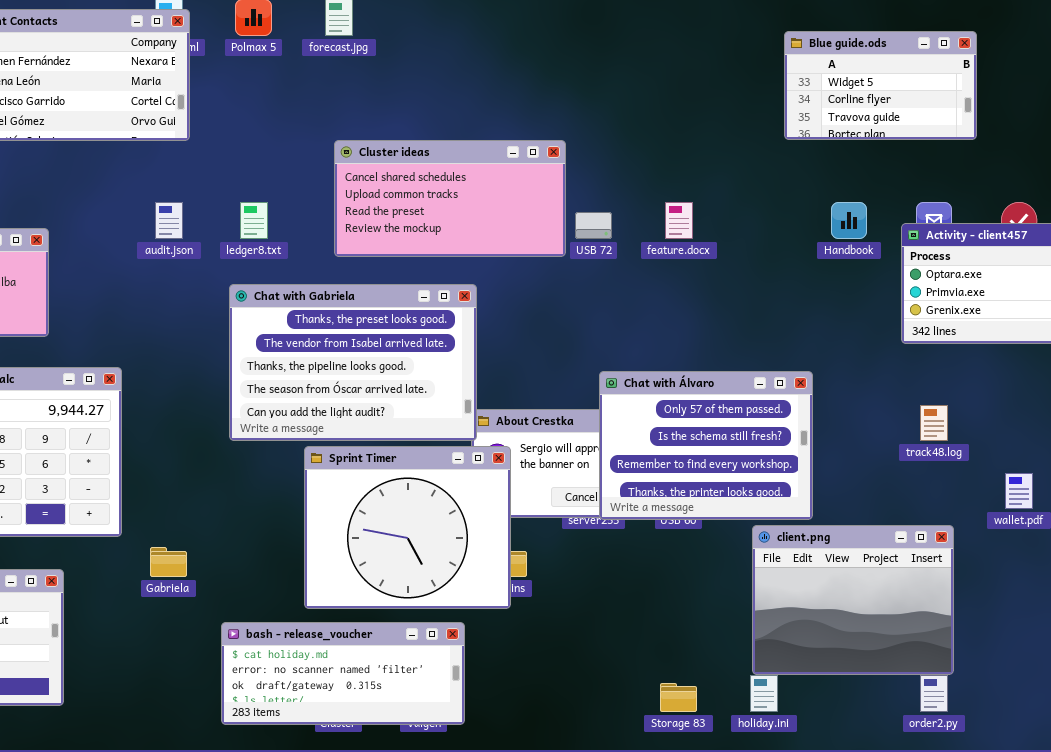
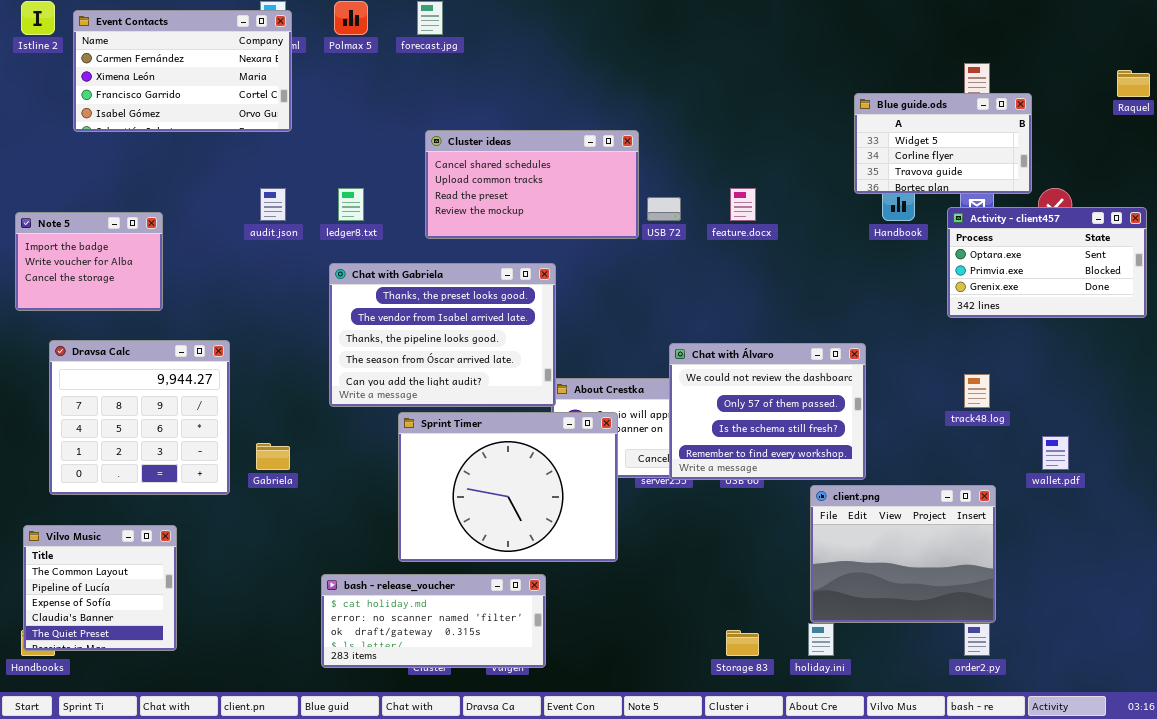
Blue guide.ods: [784,31,977,140] -> [854,93,1032,194], moved
Chat with Álvaro: [599,371,813,520] -> [669,343,866,480], scrolled up 1 row
Sprint Timer: [304,446,511,609] -> [398,412,618,562], resized
Gabriela: [150,547,187,577] -> [256,443,290,470], moved

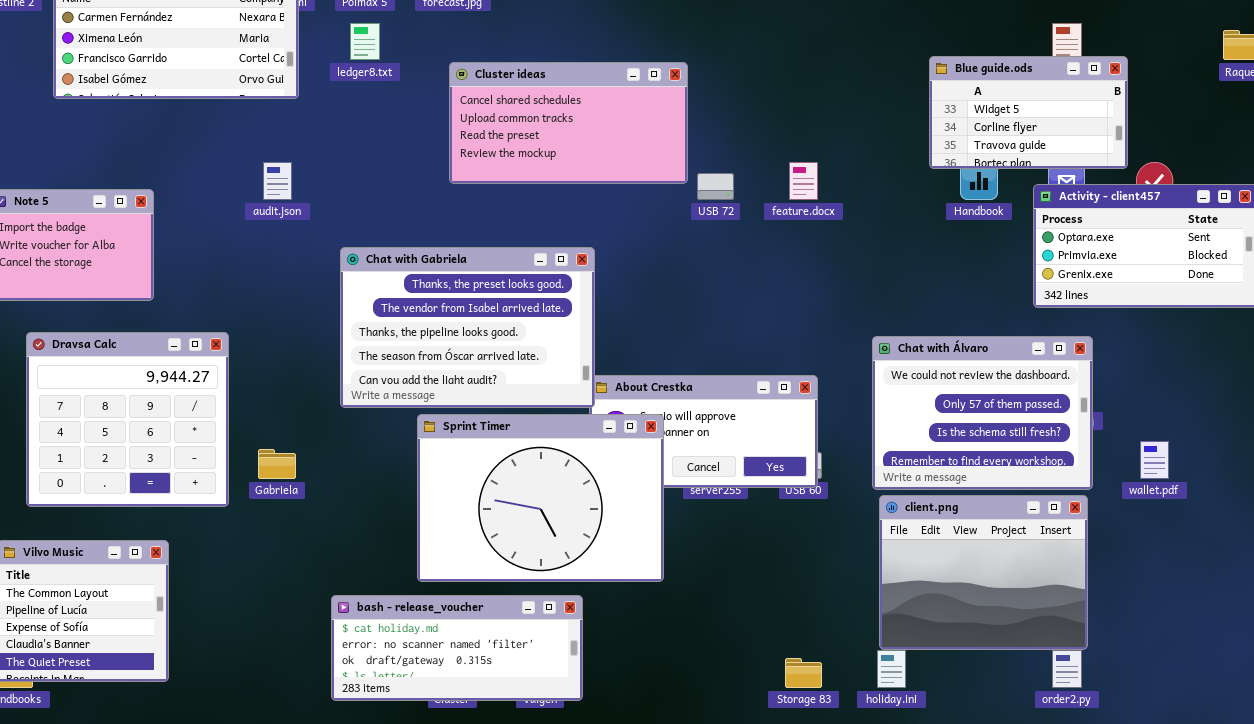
Cluster ideas: [425,130,639,239] -> [449,62,688,184], moved
ledger8.txt: [338,188,364,221] -> [350,23,380,60], moved
Chat with Álvaro: [669,343,866,480] -> [872,336,1093,490], moved

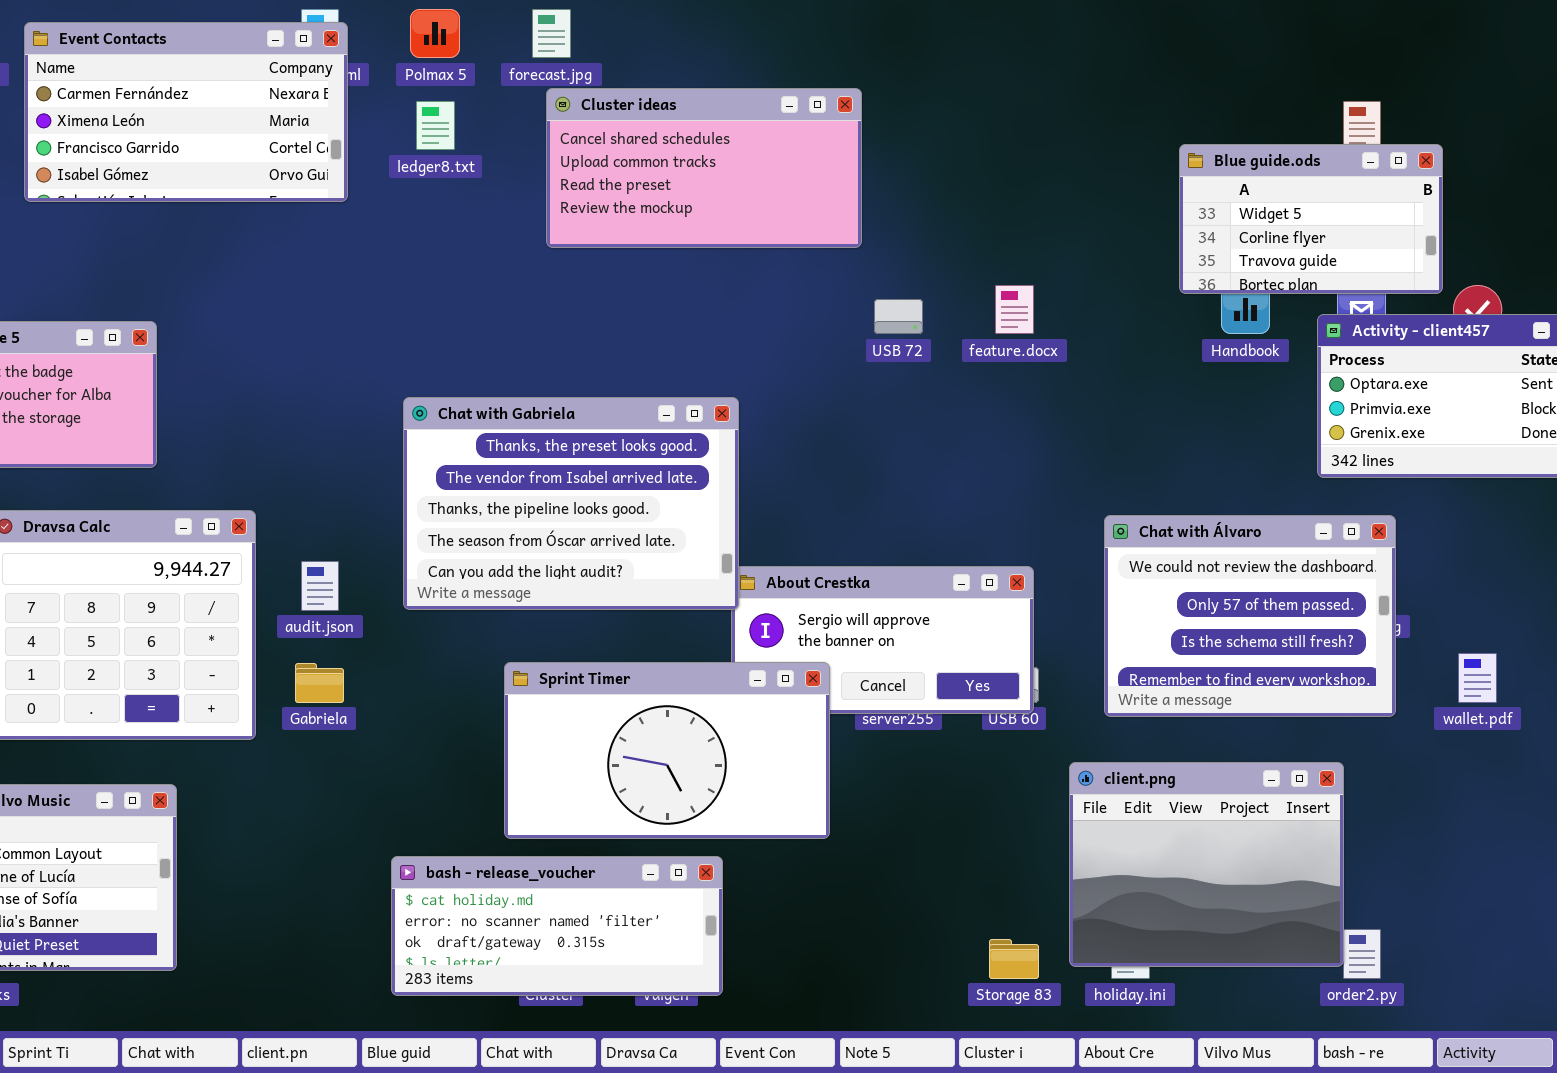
Cluster ideas: [449,62,688,184] -> [546,88,862,248], moved
audit.json: [263,162,292,200] -> [301,561,339,611], moved
Sprint Timer: [417,414,664,582] -> [504,662,830,839], resized
client.png: [879,495,1088,650] -> [1069,762,1344,967], moved

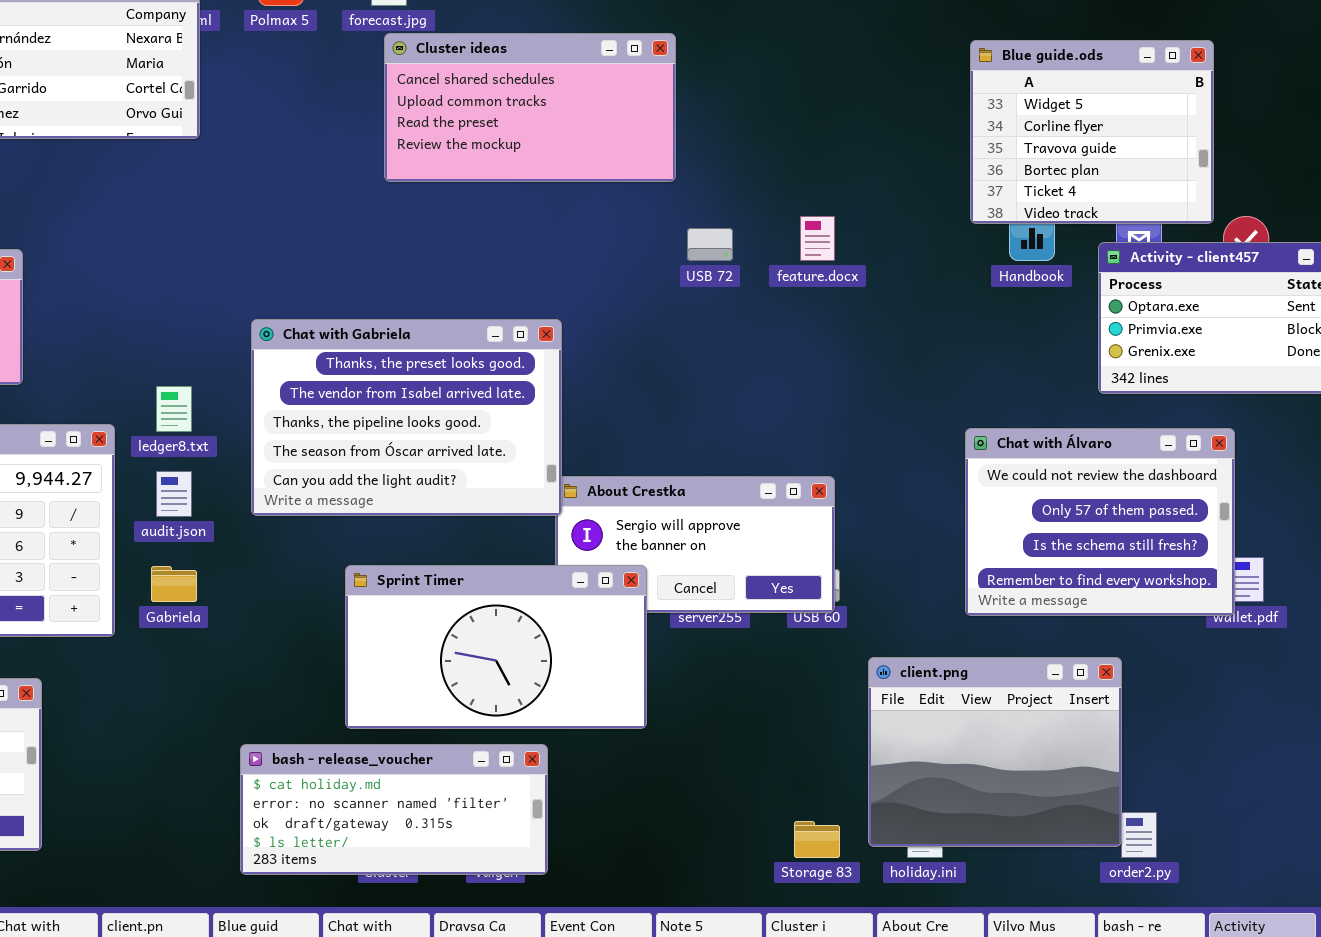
ledger8.txt: [416,101,455,150] -> [156,386,192,432], moved
Blue guide.ods: [1179,144,1443,294] -> [970,40,1214,224], resized
Chat with Álvaro: [1104,515,1396,717] -> [965,428,1235,616], moved

